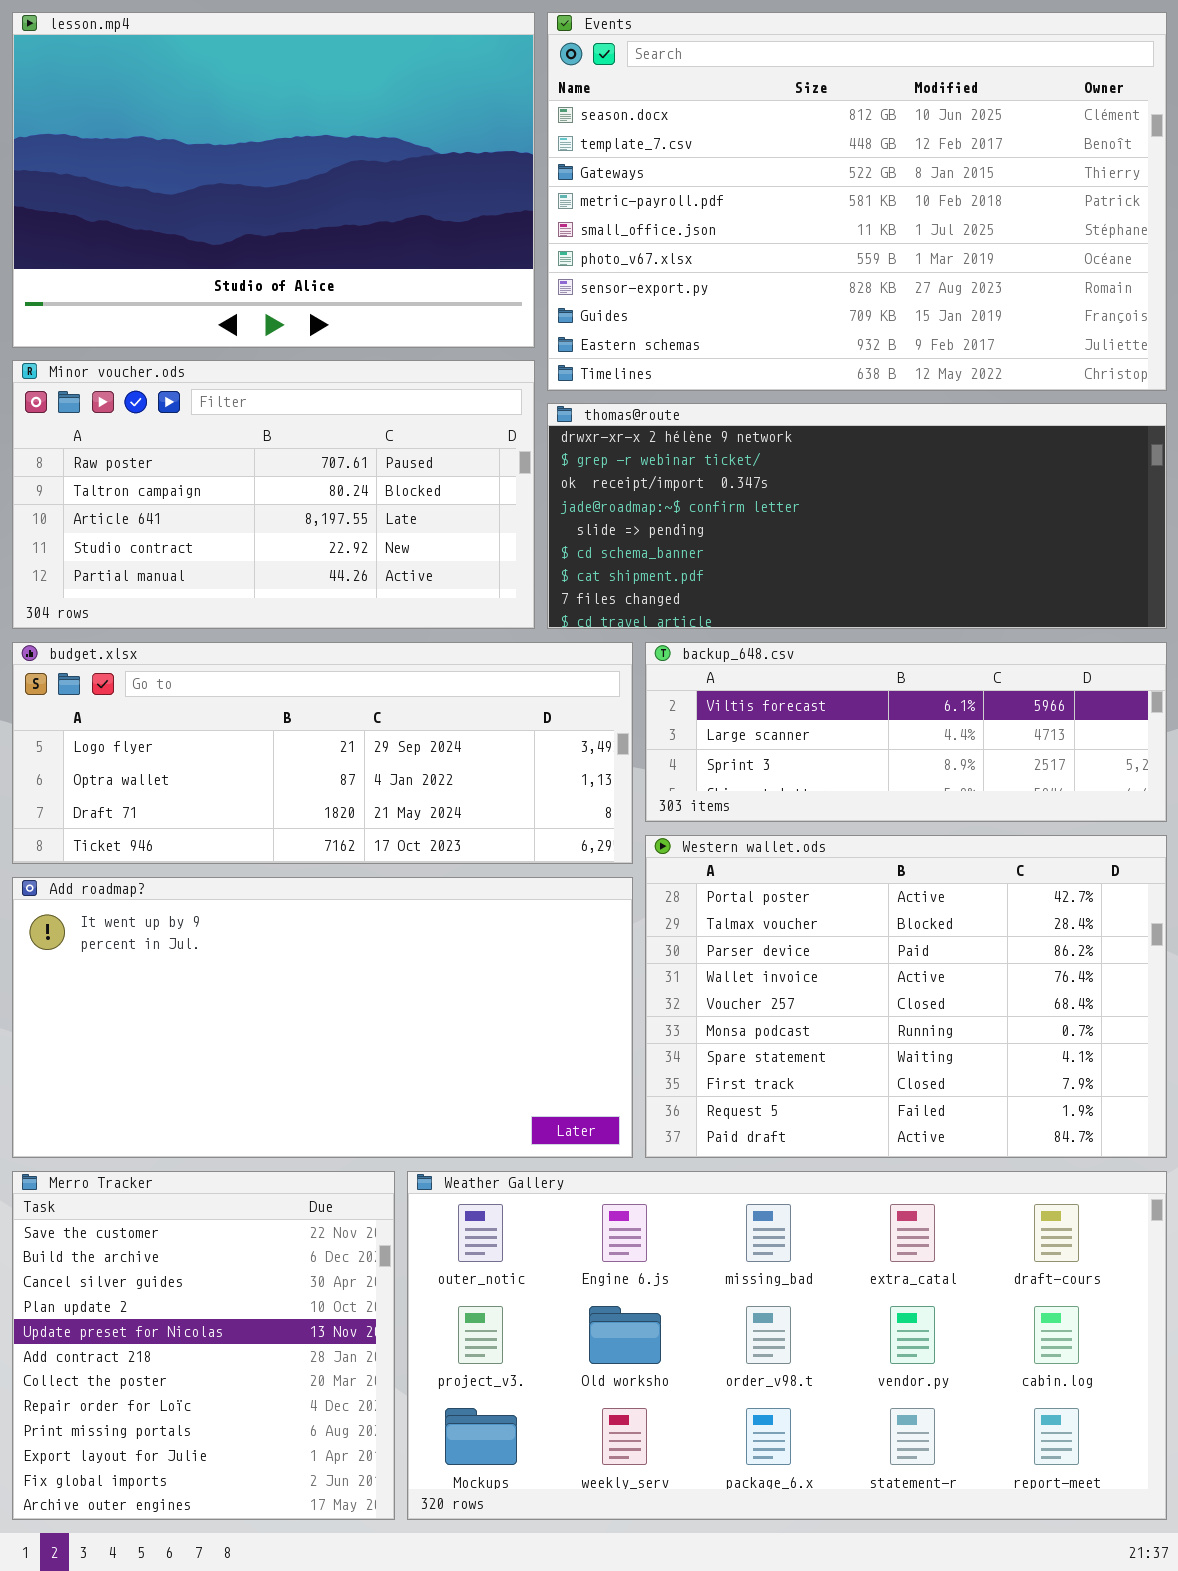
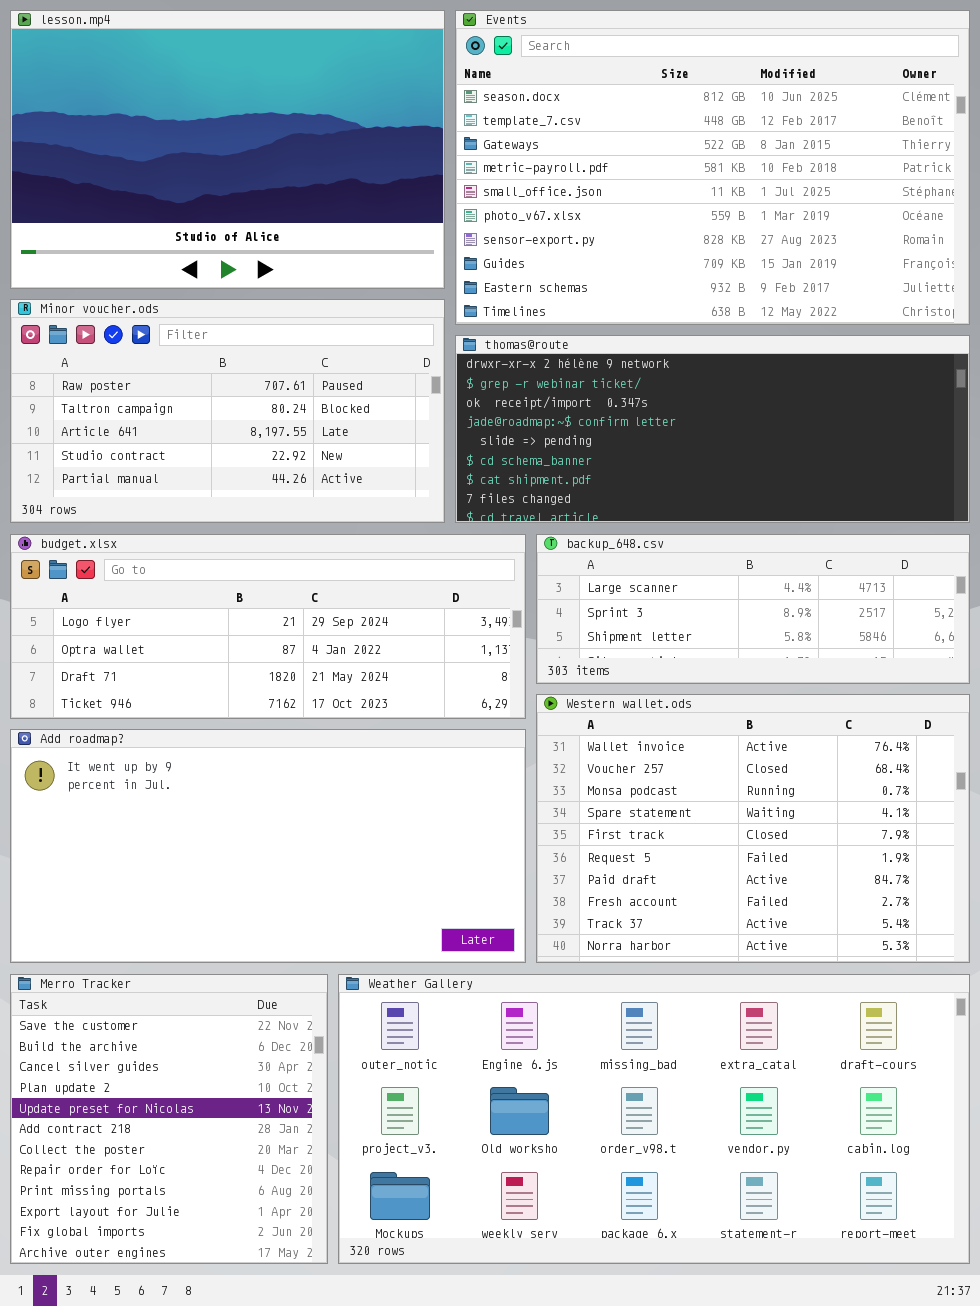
backup_648.csv: [645,642,1167,822] -> [536,534,970,684], scrolled down 1 row
Western wallet.ods: [645,835,1167,1158] -> [536,694,970,963], scrolled down 3 rows

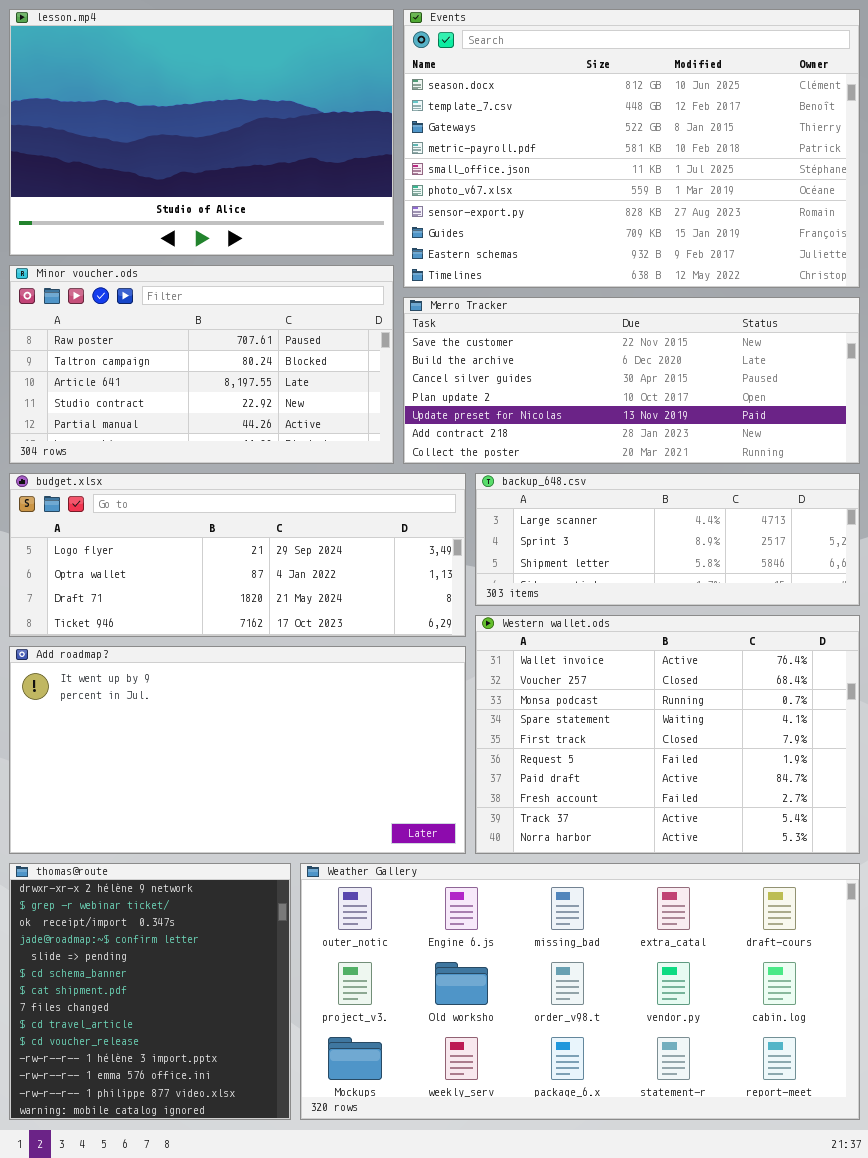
thomas@route: [455,335,970,523] -> [9,863,291,1120], moved, resized
Merro Tracker: [10,974,328,1264] -> [403,297,860,464], moved, resized

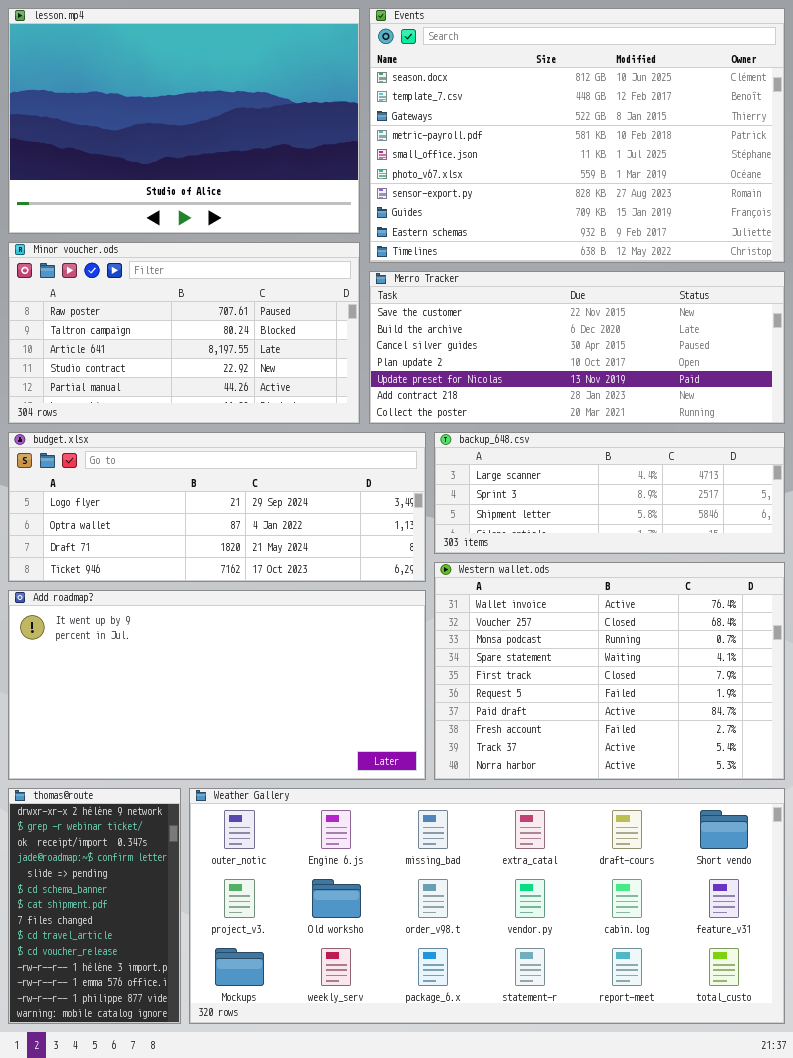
thomas@route: [9,863,291,1120] -> [8,788,181,1024], resized
Weather Gallery: [300,863,860,1120] -> [189,788,785,1024], resized

